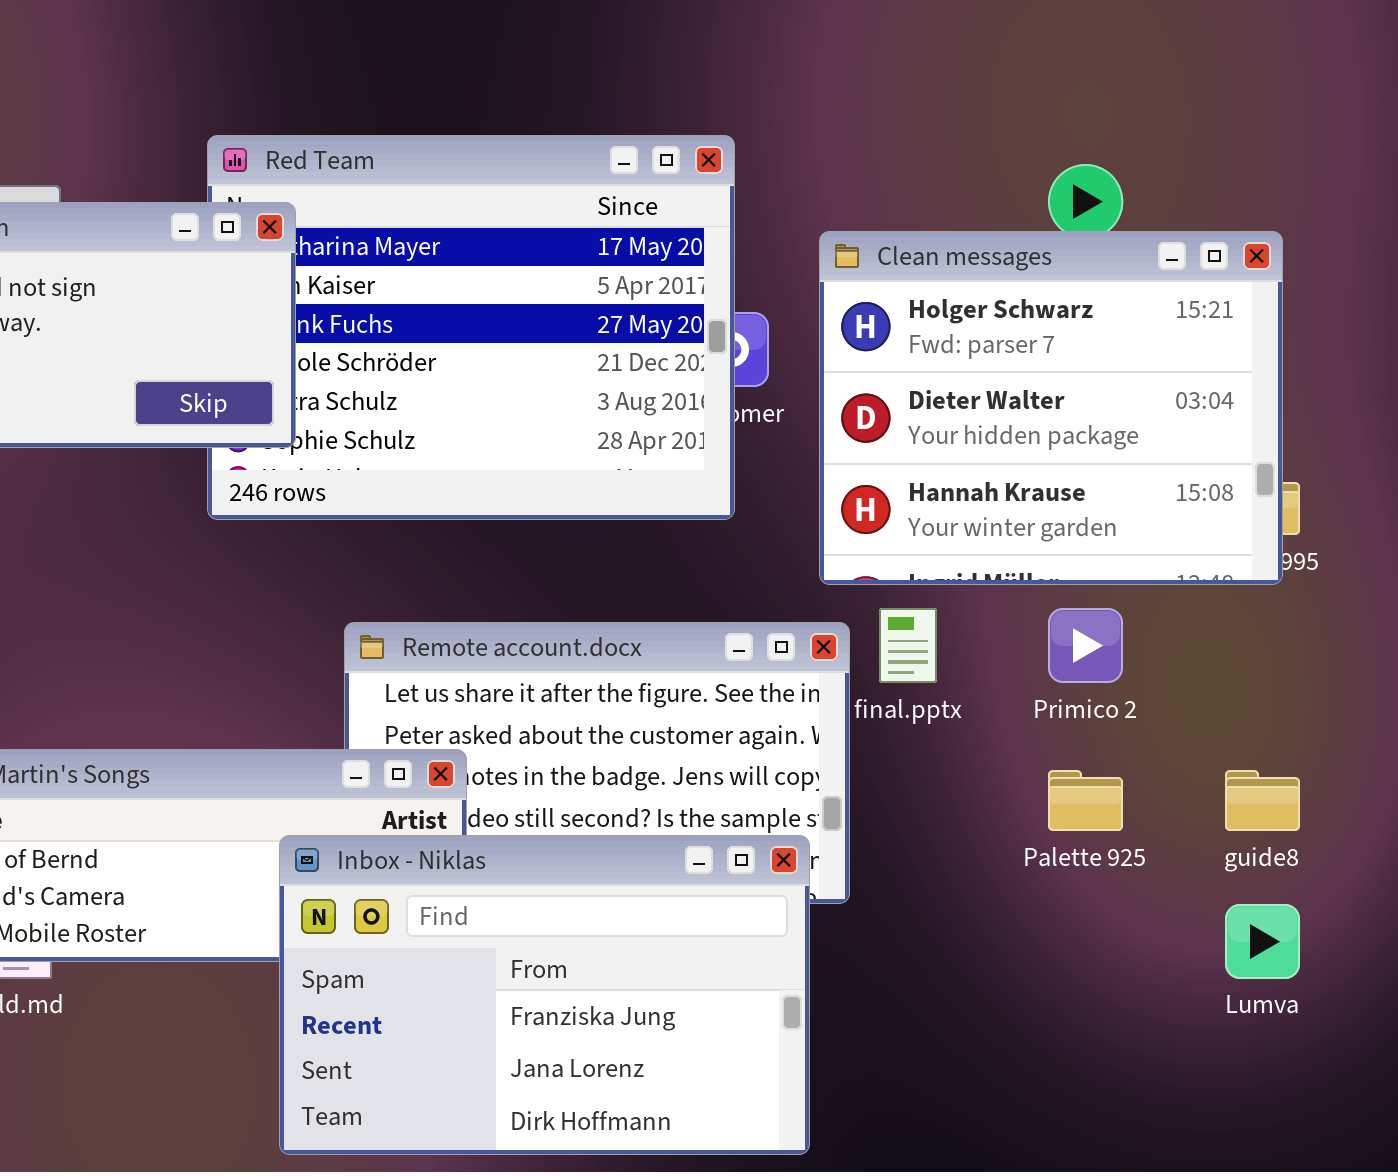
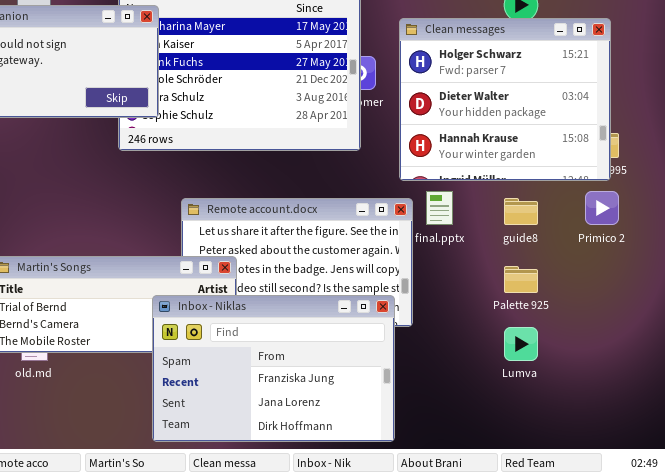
Primico 2: [1048,608,1123,683] -> [585,191,619,225], moved
guide8: [1225,770,1300,831] -> [504,198,538,225], moved
Lumva: [1225,904,1300,979] -> [504,327,538,361], moved

